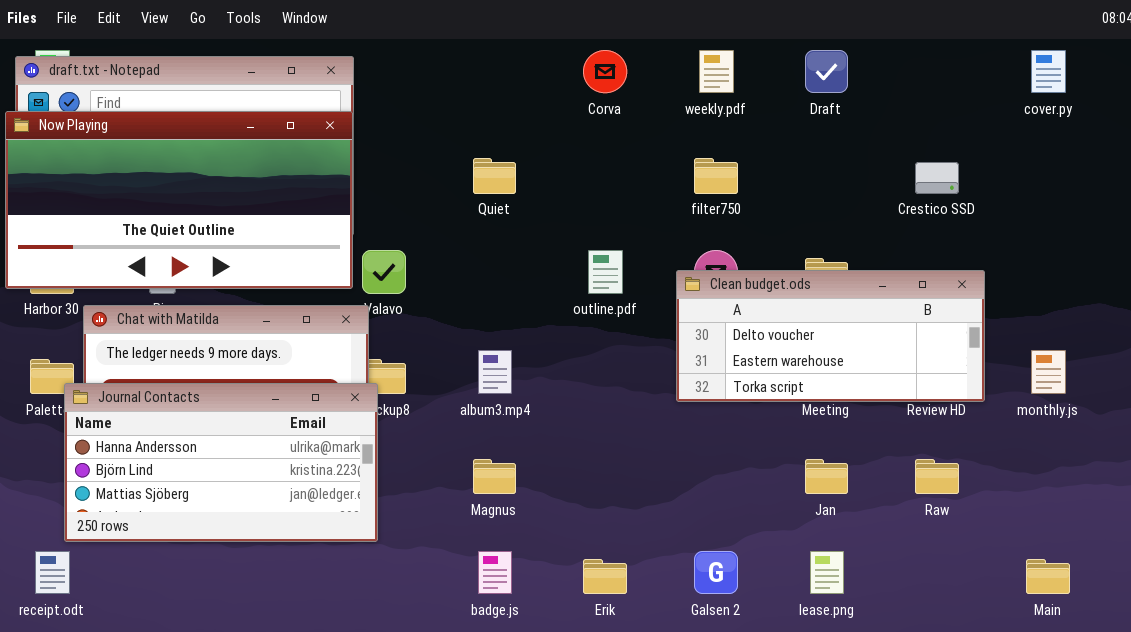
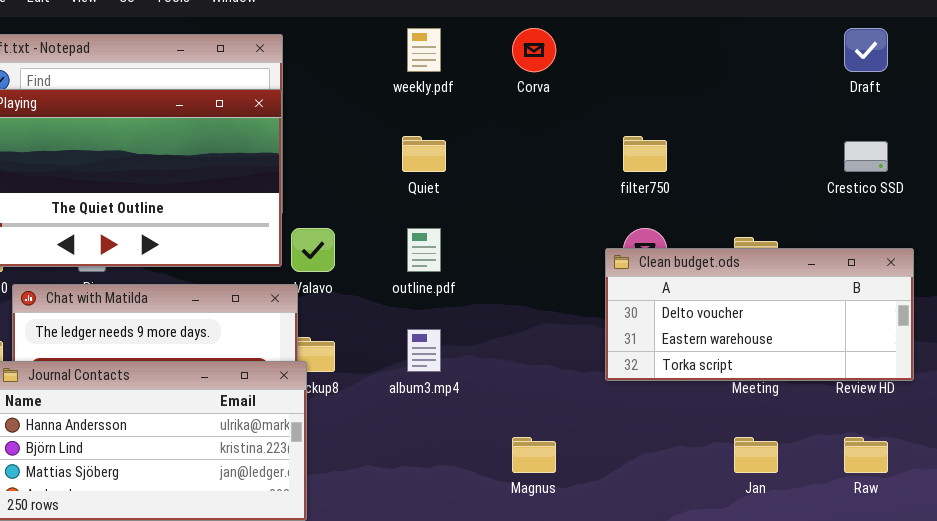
weekly.pdf: [699,50,734,93] -> [407,28,441,72], moved
Draft: [805,50,848,93] -> [844,28,888,72], moved
outline.pdf: [588,250,623,294] -> [407,228,441,272], moved
Magnus: [473,459,516,494] -> [512,437,556,473], moved

